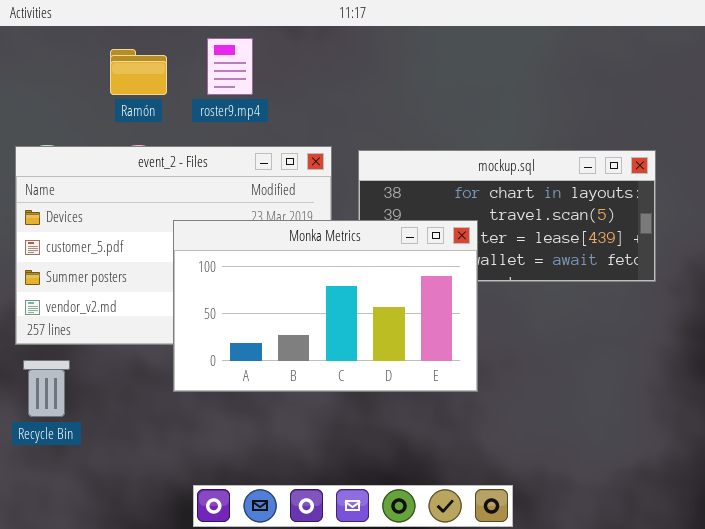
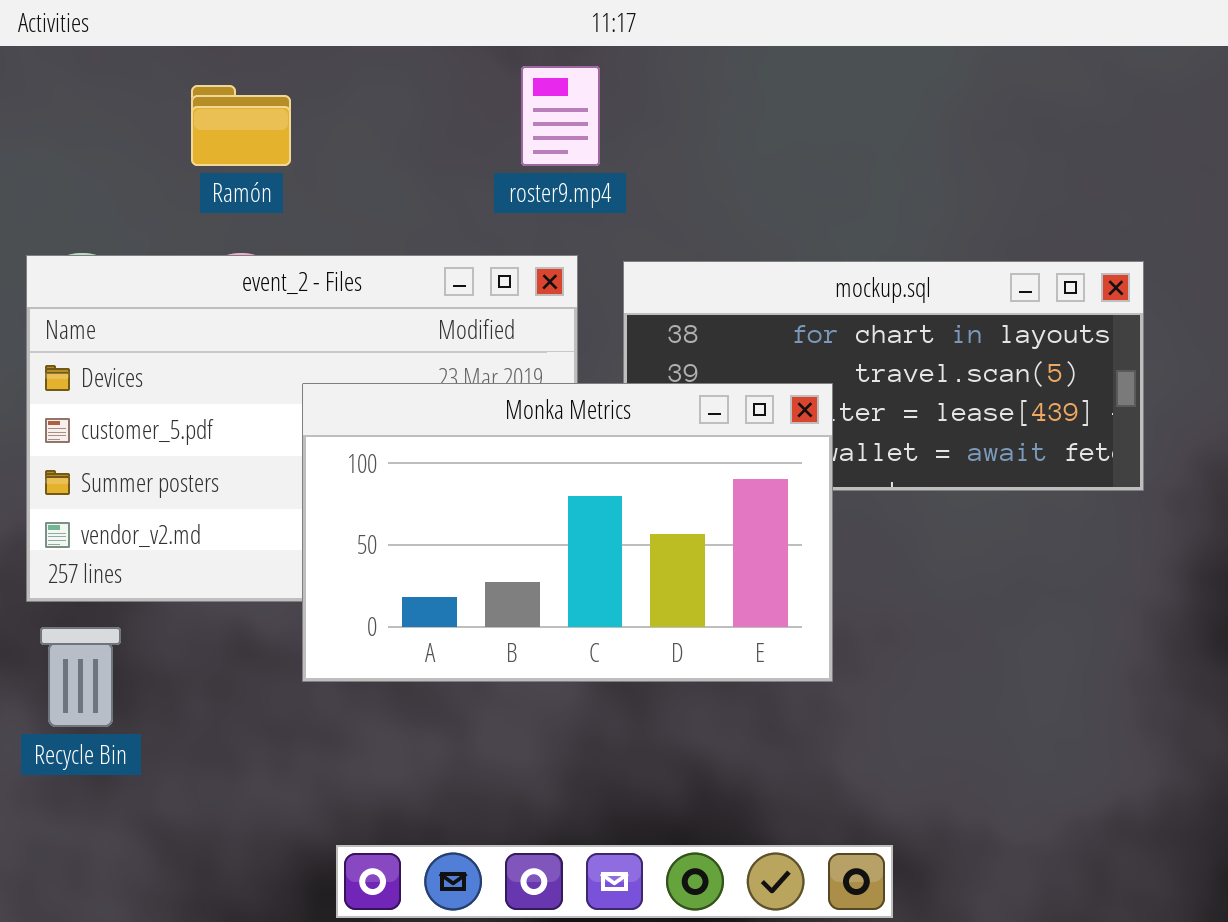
roster9.mp4: [207,38,253,95] -> [521,66,600,166], moved

